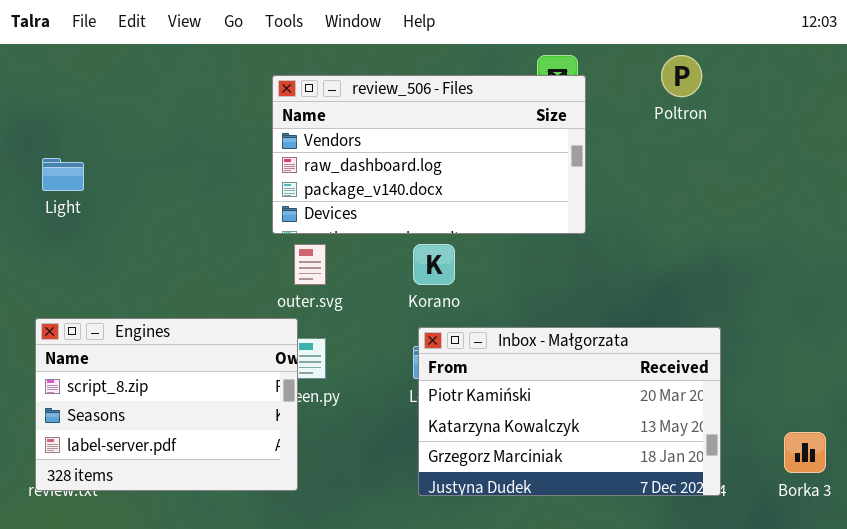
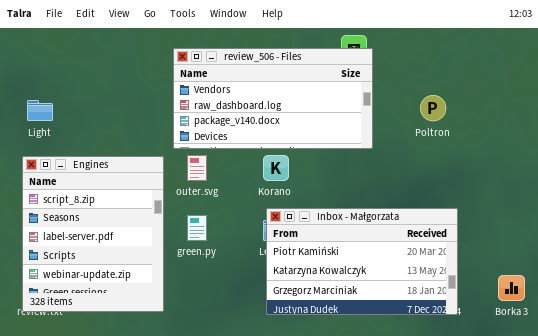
Poltron: [661,55,702,97] -> [420,95,446,121], moved
Engines: [35,318,298,491] -> [22,156,164,312], resized

